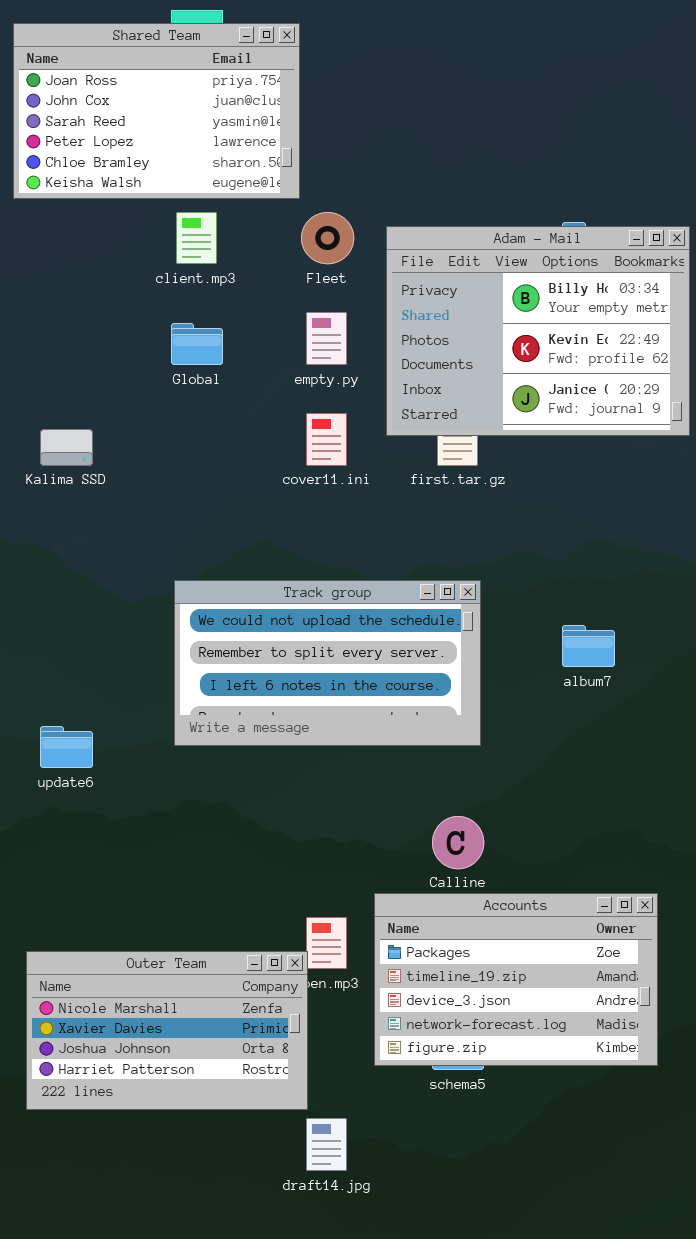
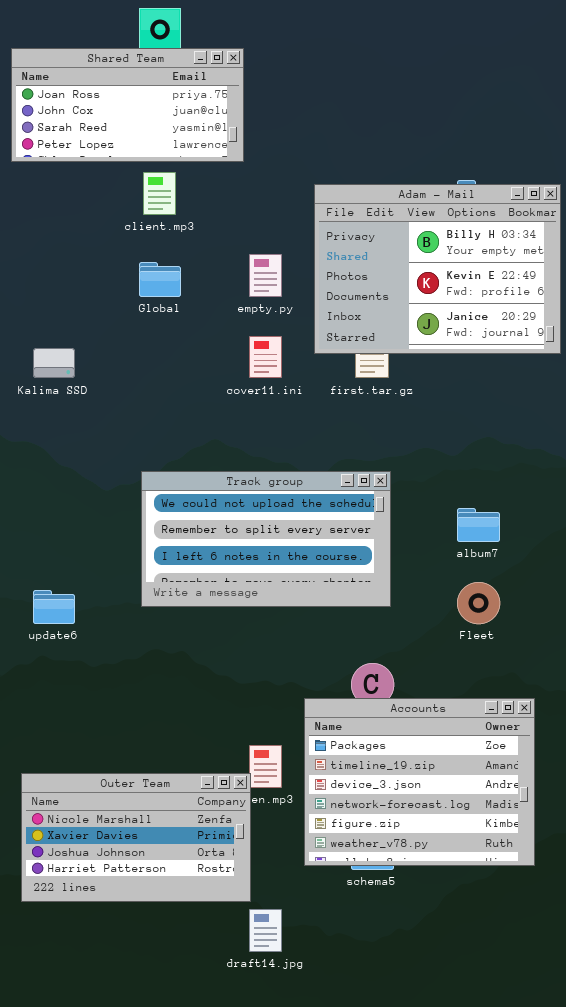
Shared Team: [13,23,300,199] -> [11,48,244,162], resized
Fleet: [301,212,354,264] -> [457,582,500,624], moved
Accounts: [374,893,658,1066] -> [304,698,535,866], resized

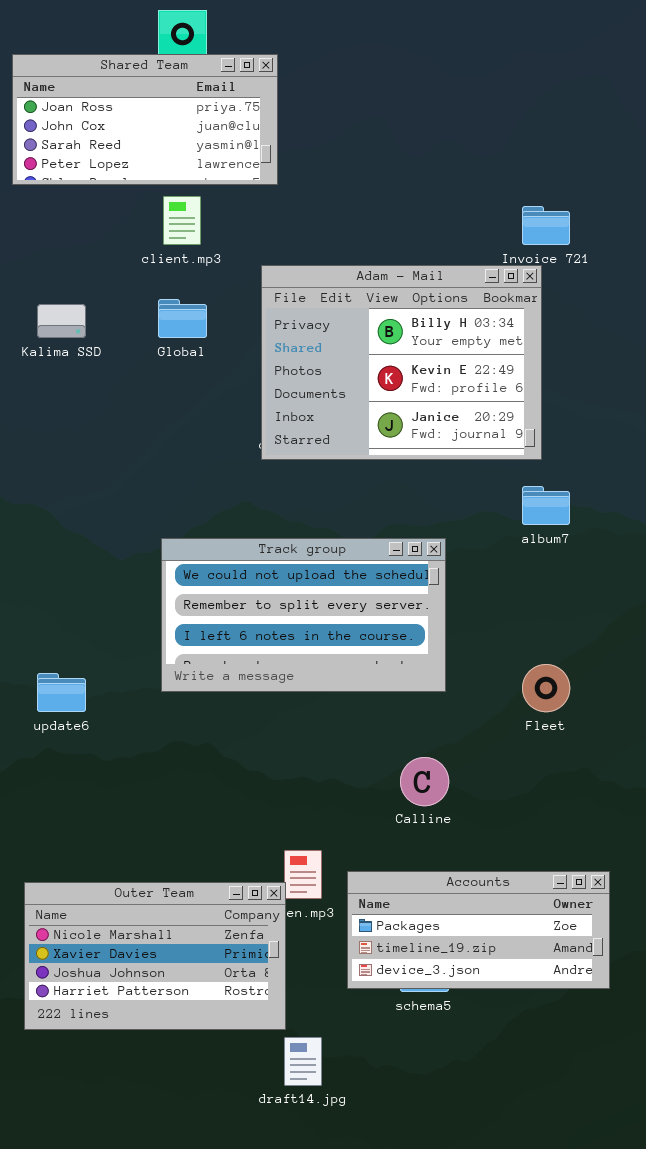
Adam - Mail: [314,184,561,354] -> [261,265,542,460], moved
Kalima SSD: [33,348,75,378] -> [37,304,86,338], moved
album7: [457,508,500,542] -> [522,486,570,525], moved
Accounts: [304,698,535,866] -> [347,871,610,989], resized

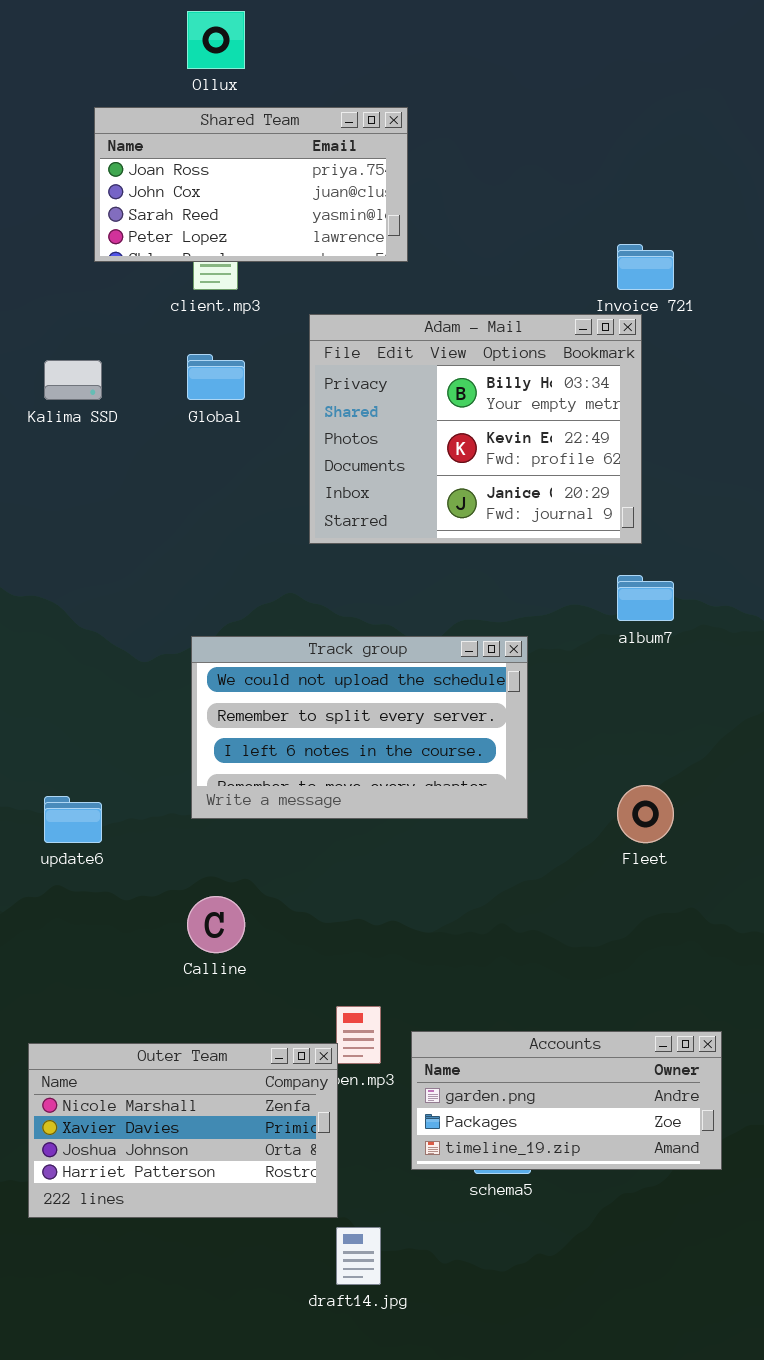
Shared Team: [12,54,278,185] -> [94,107,408,262], moved
Calline: [400,757,449,806] -> [187,896,245,953], moved
Accounts: [347,871,610,989] -> [411,1031,722,1170], scrolled up 1 row

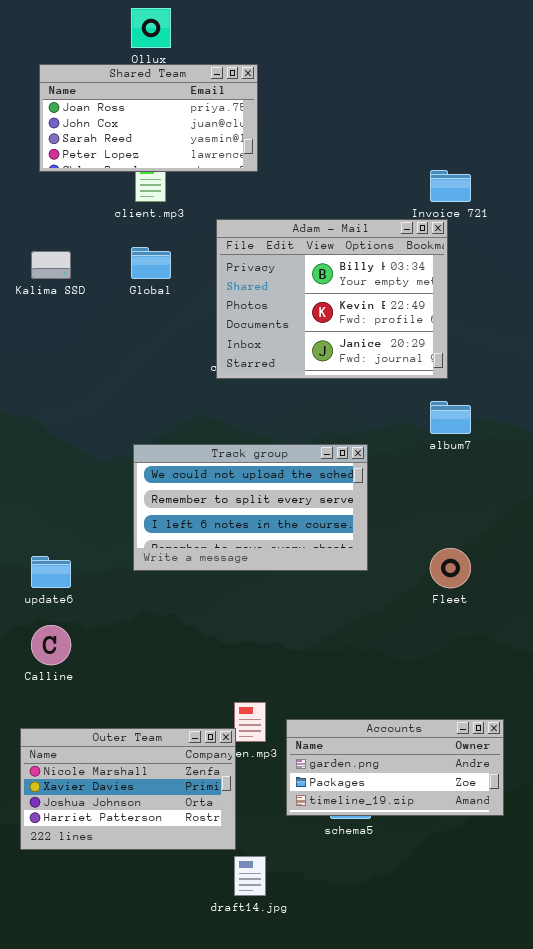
Shared Team: [94,107,408,262] -> [39,64,258,172], moved
Calline: [187,896,245,953] -> [31,625,71,665], moved

